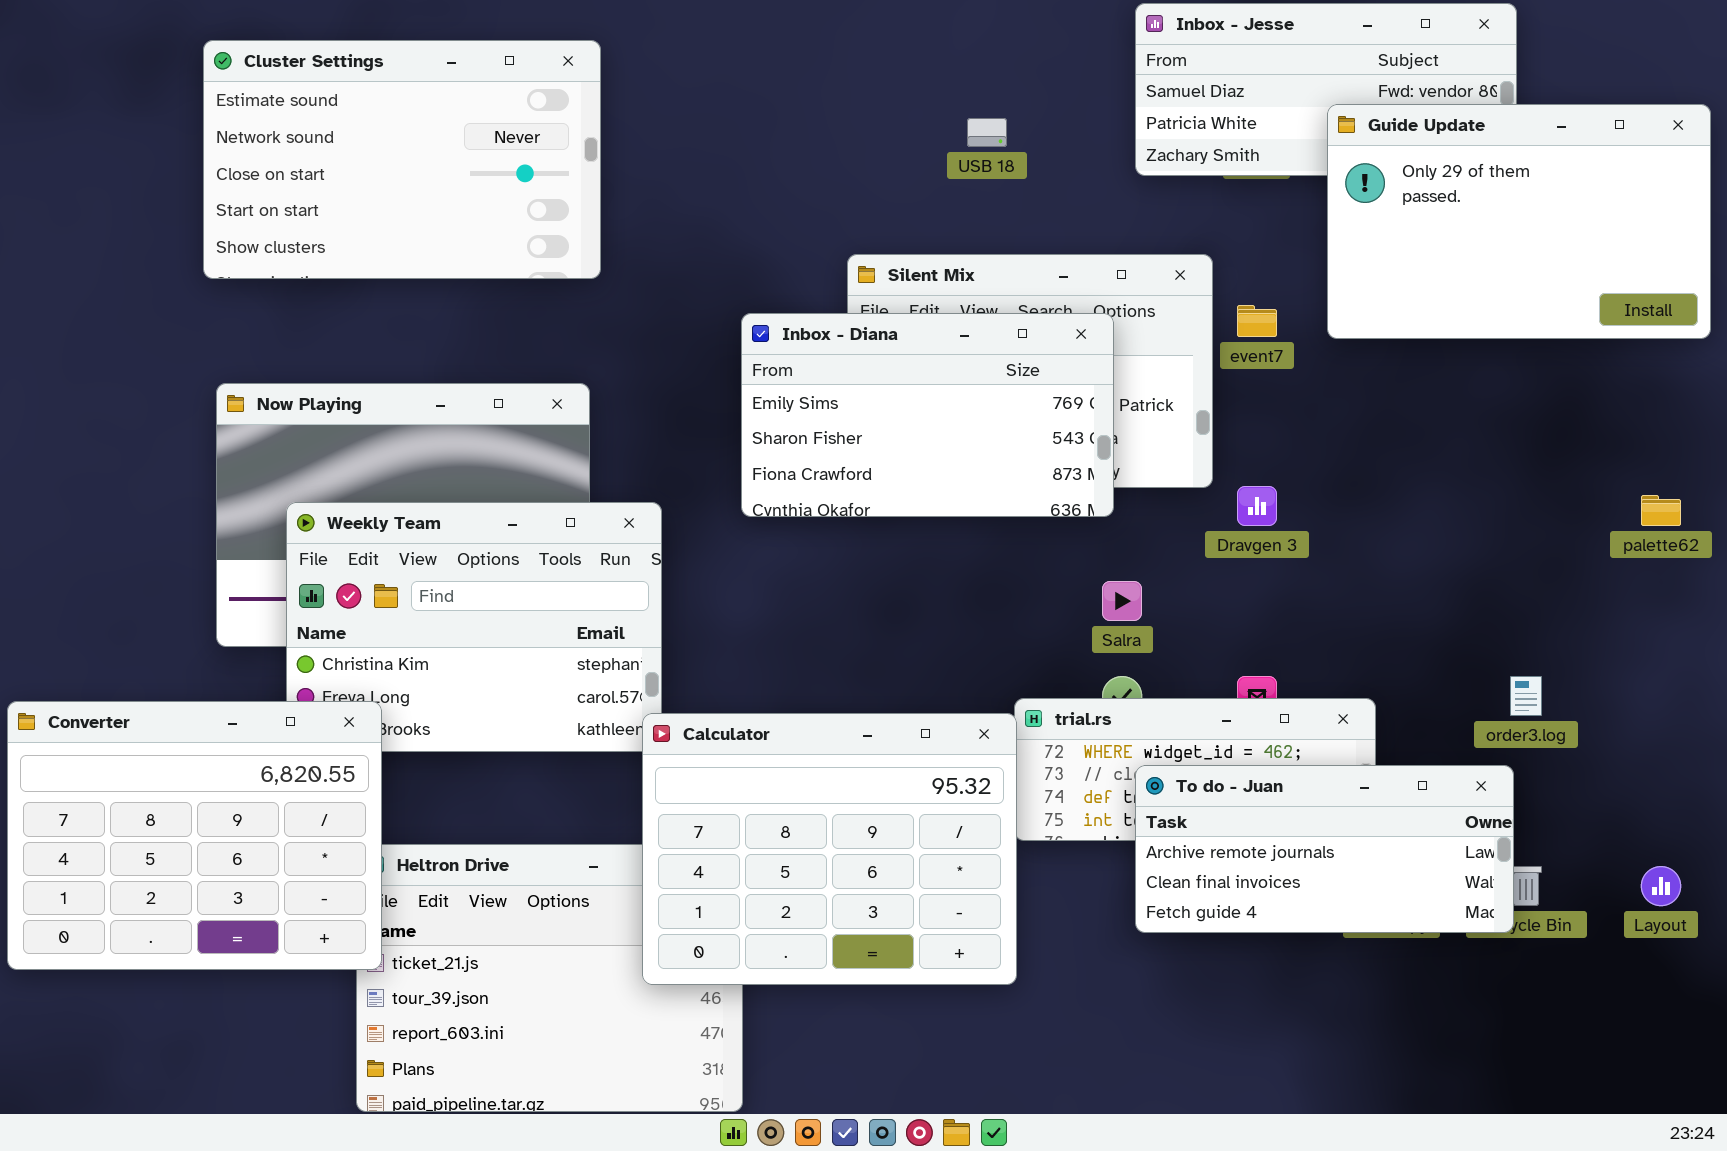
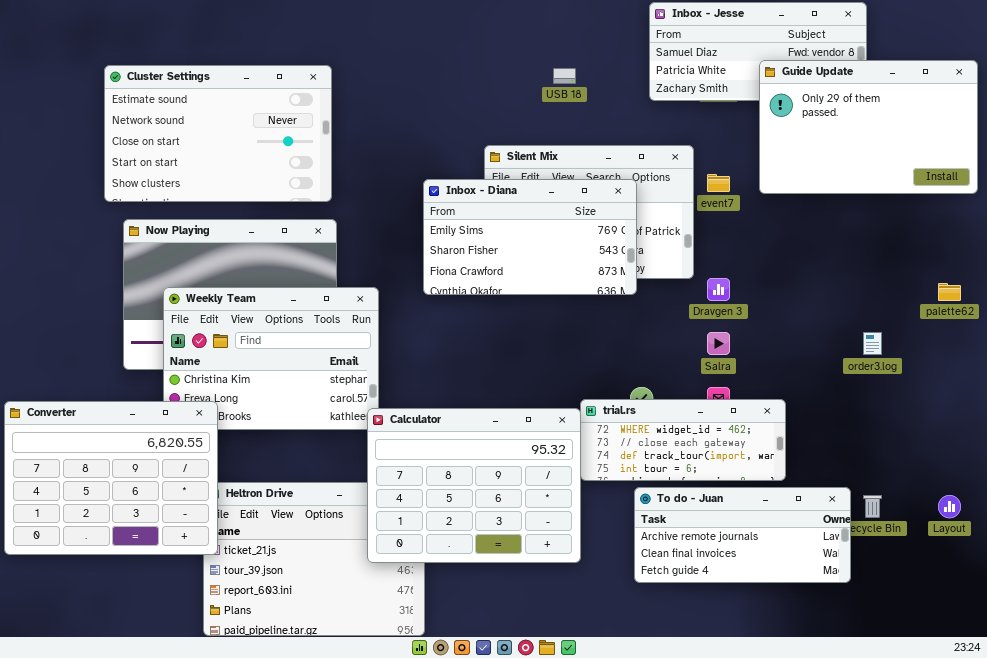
Cluster Settings: [203,40,601,279] -> [104,65,332,202], moved
Salra: [1102,581,1142,621] -> [707,332,730,355], moved
order3.log: [1510,676,1542,716] -> [863,332,882,355], moved
To do - Juan: [1135,765,1514,933] -> [634,487,851,583], moved

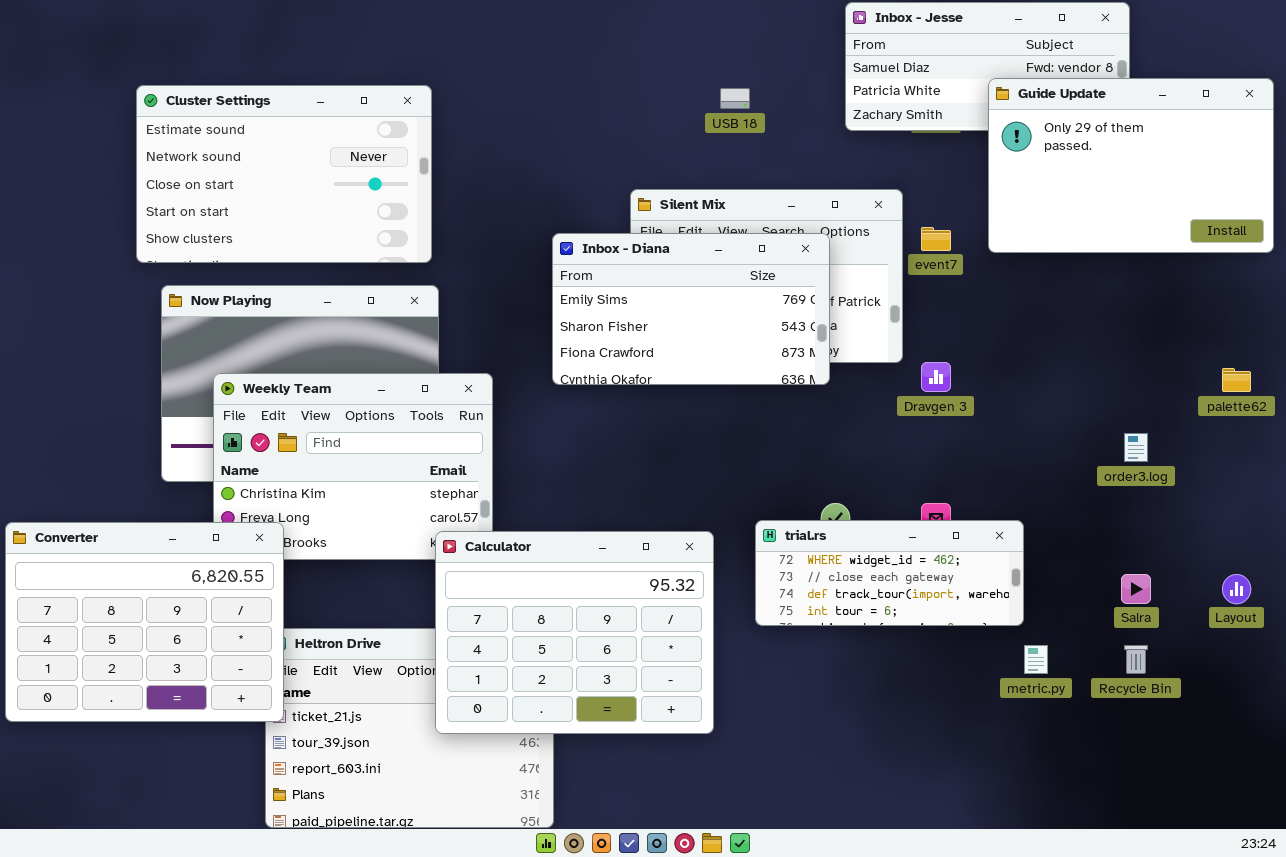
Salra: [707,332,730,355] -> [1121,574,1151,604], moved
Calculator: [367,408,581,563] -> [435,531,714,734], moved
To do - Juan: [634,487,851,583] -> none, closed
Layout: [938,495,961,518] -> [1222,574,1251,604], moved

